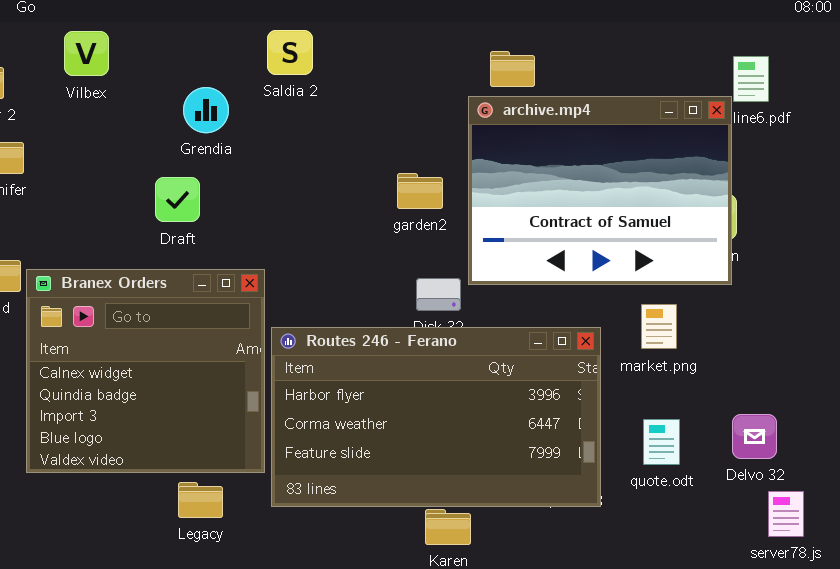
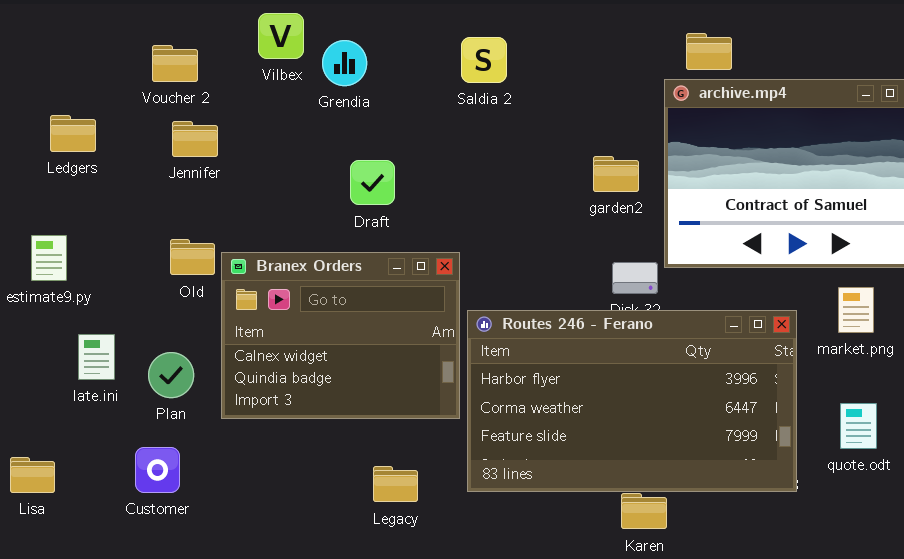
Saldia 2: [267,30,313,75] -> [461,37,507,83], moved
Grendia: [183,87,229,133] -> [322,40,367,86], moved
Branex Orders: [26,269,265,473] -> [221,252,460,419], resized

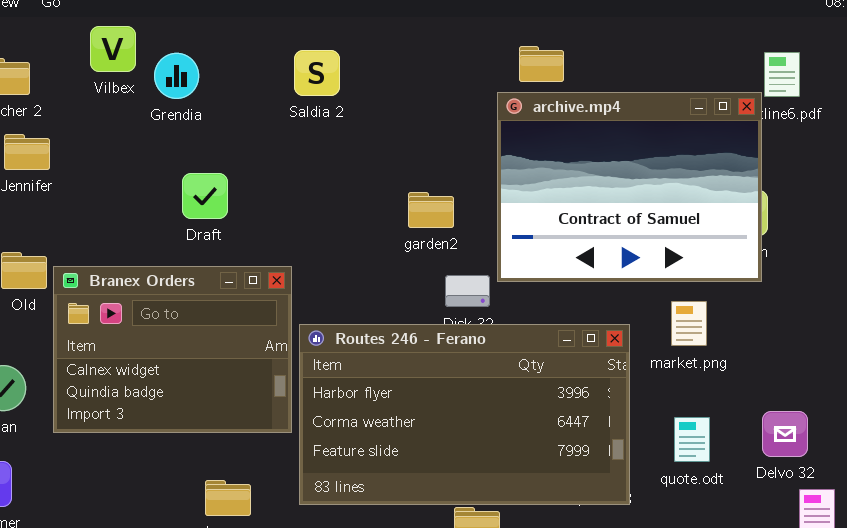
garden2: [593,156,639,192] -> [408,192,454,228], moved

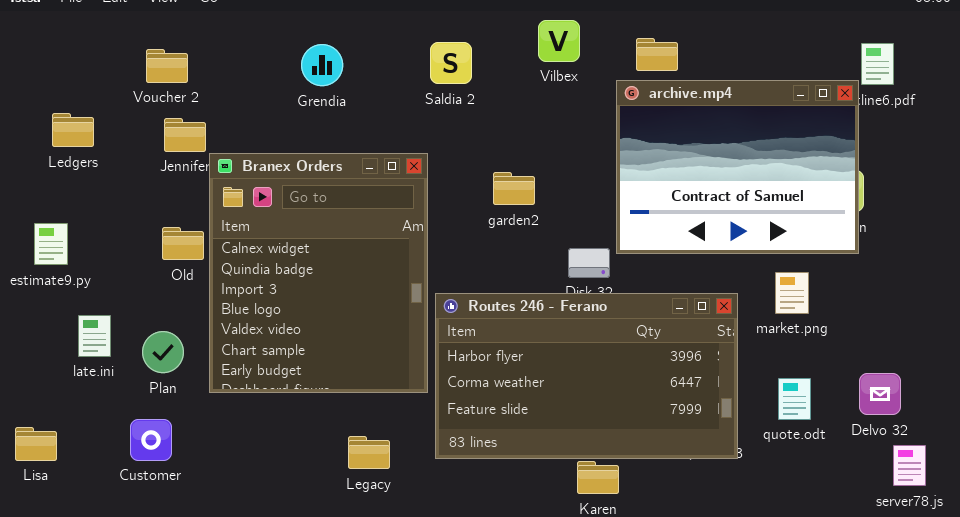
Vilbex: [90,26,136,72] -> [538,20,580,62], moved
garden2: [408,192,454,228] -> [493,172,535,205], moved
Branex Orders: [53,266,292,433] -> [209,153,428,393], resized

